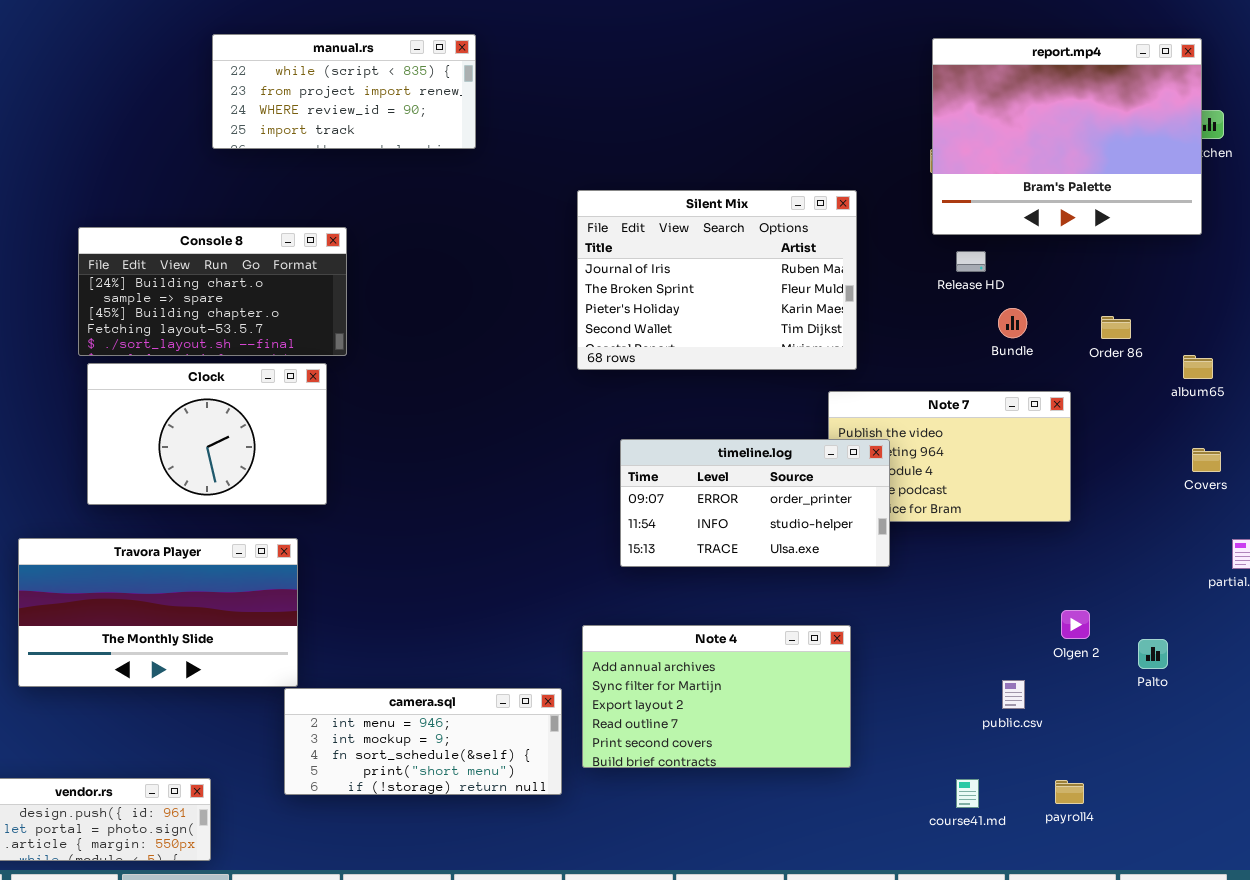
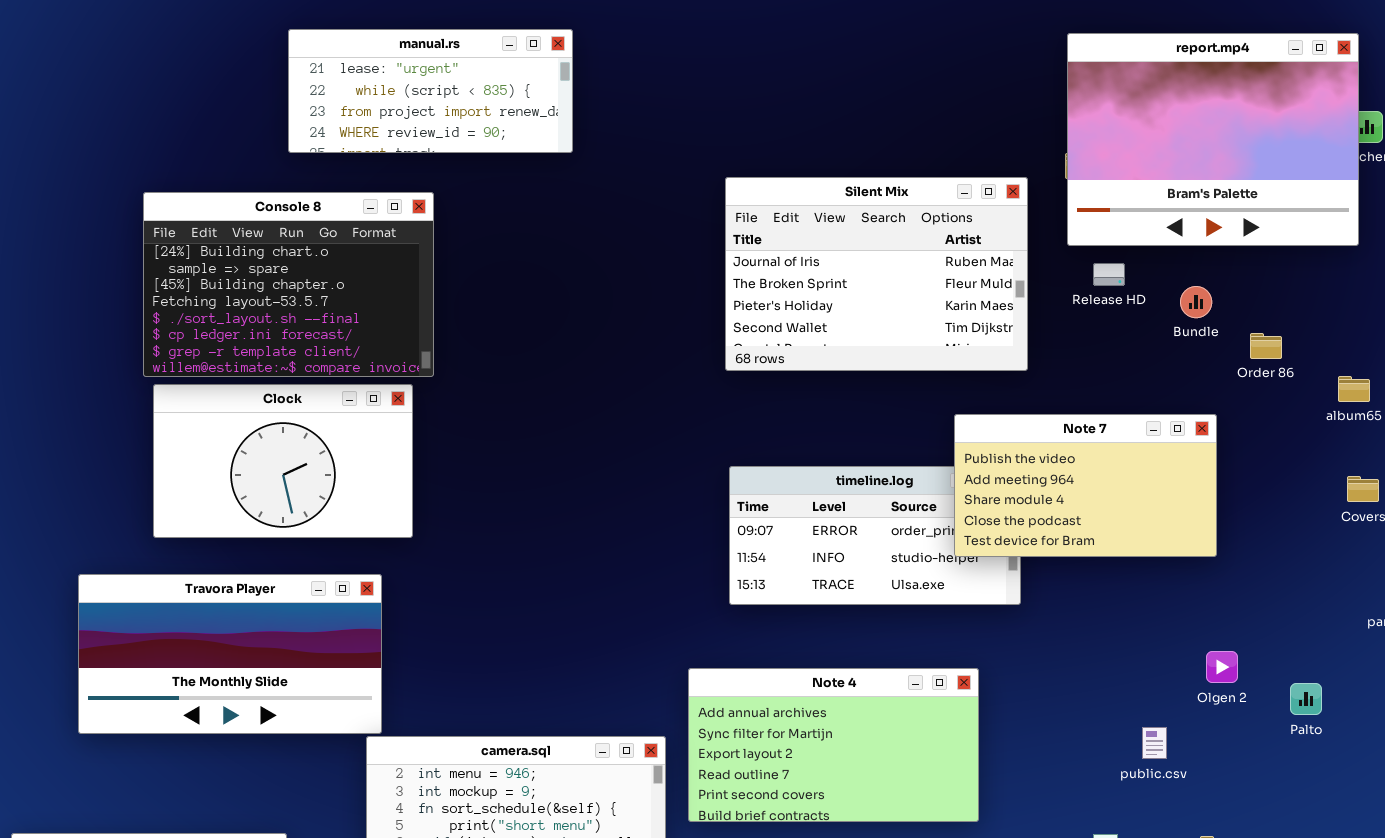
manual.rs: [212,34,476,149] -> [288,29,573,153], scrolled up 1 row
Silent Mix: [577,190,857,370] -> [725,177,1028,371], moved
Console 8: [78,227,347,356] -> [143,192,434,377], resized
Bundle: [998,308,1027,338] -> [1180,286,1212,318], moved
Note 7: [828,391,1071,522] -> [954,414,1217,557], raised

